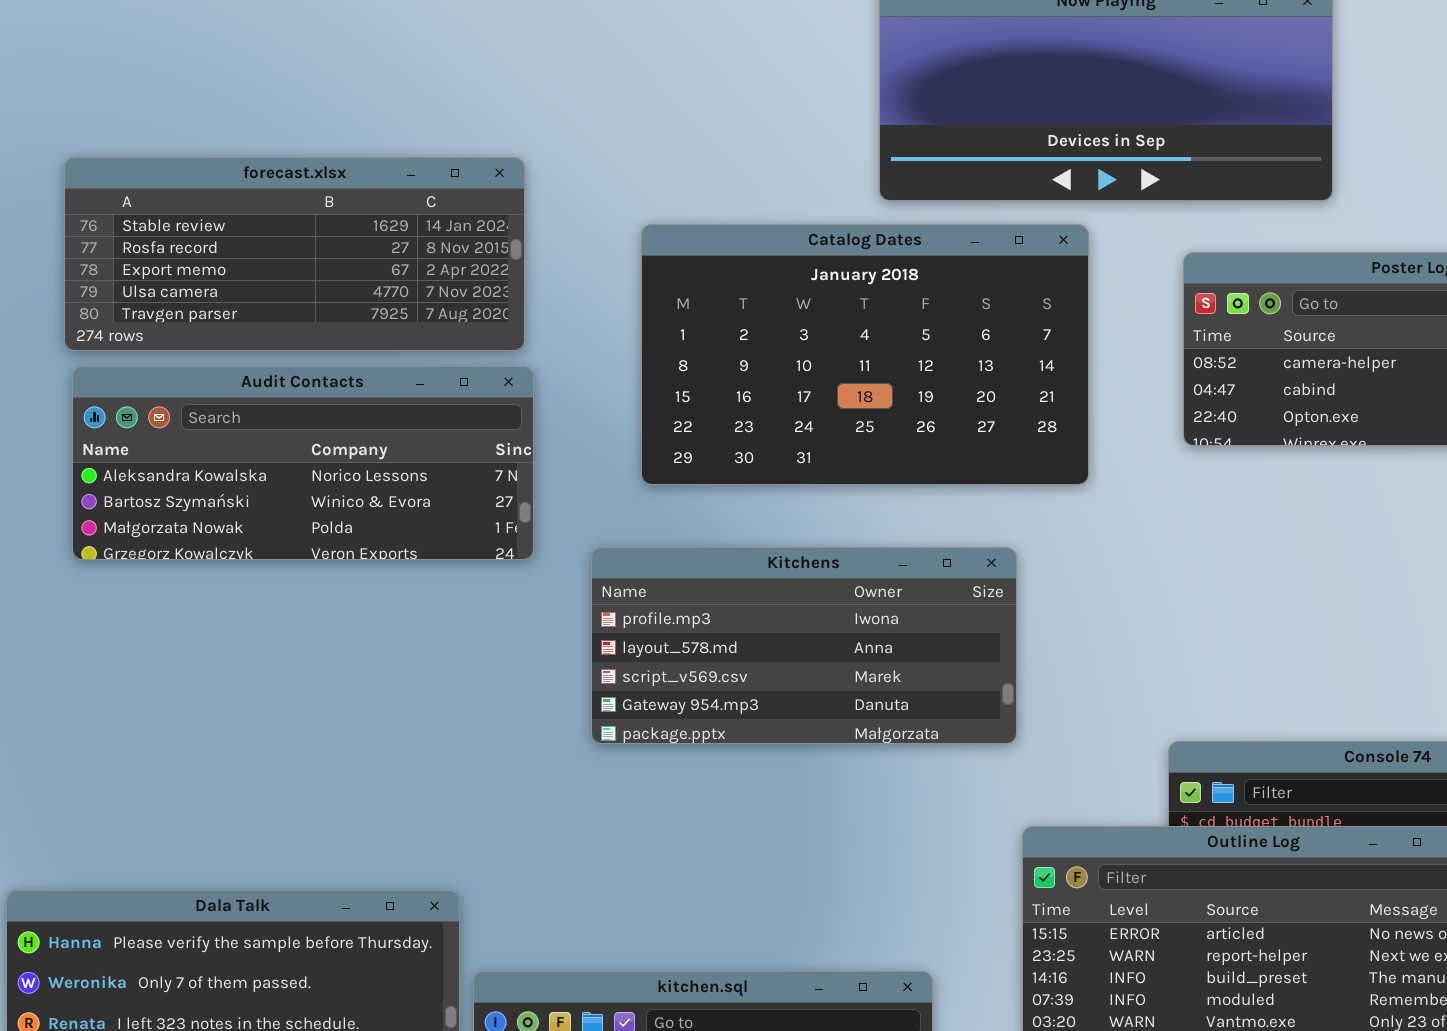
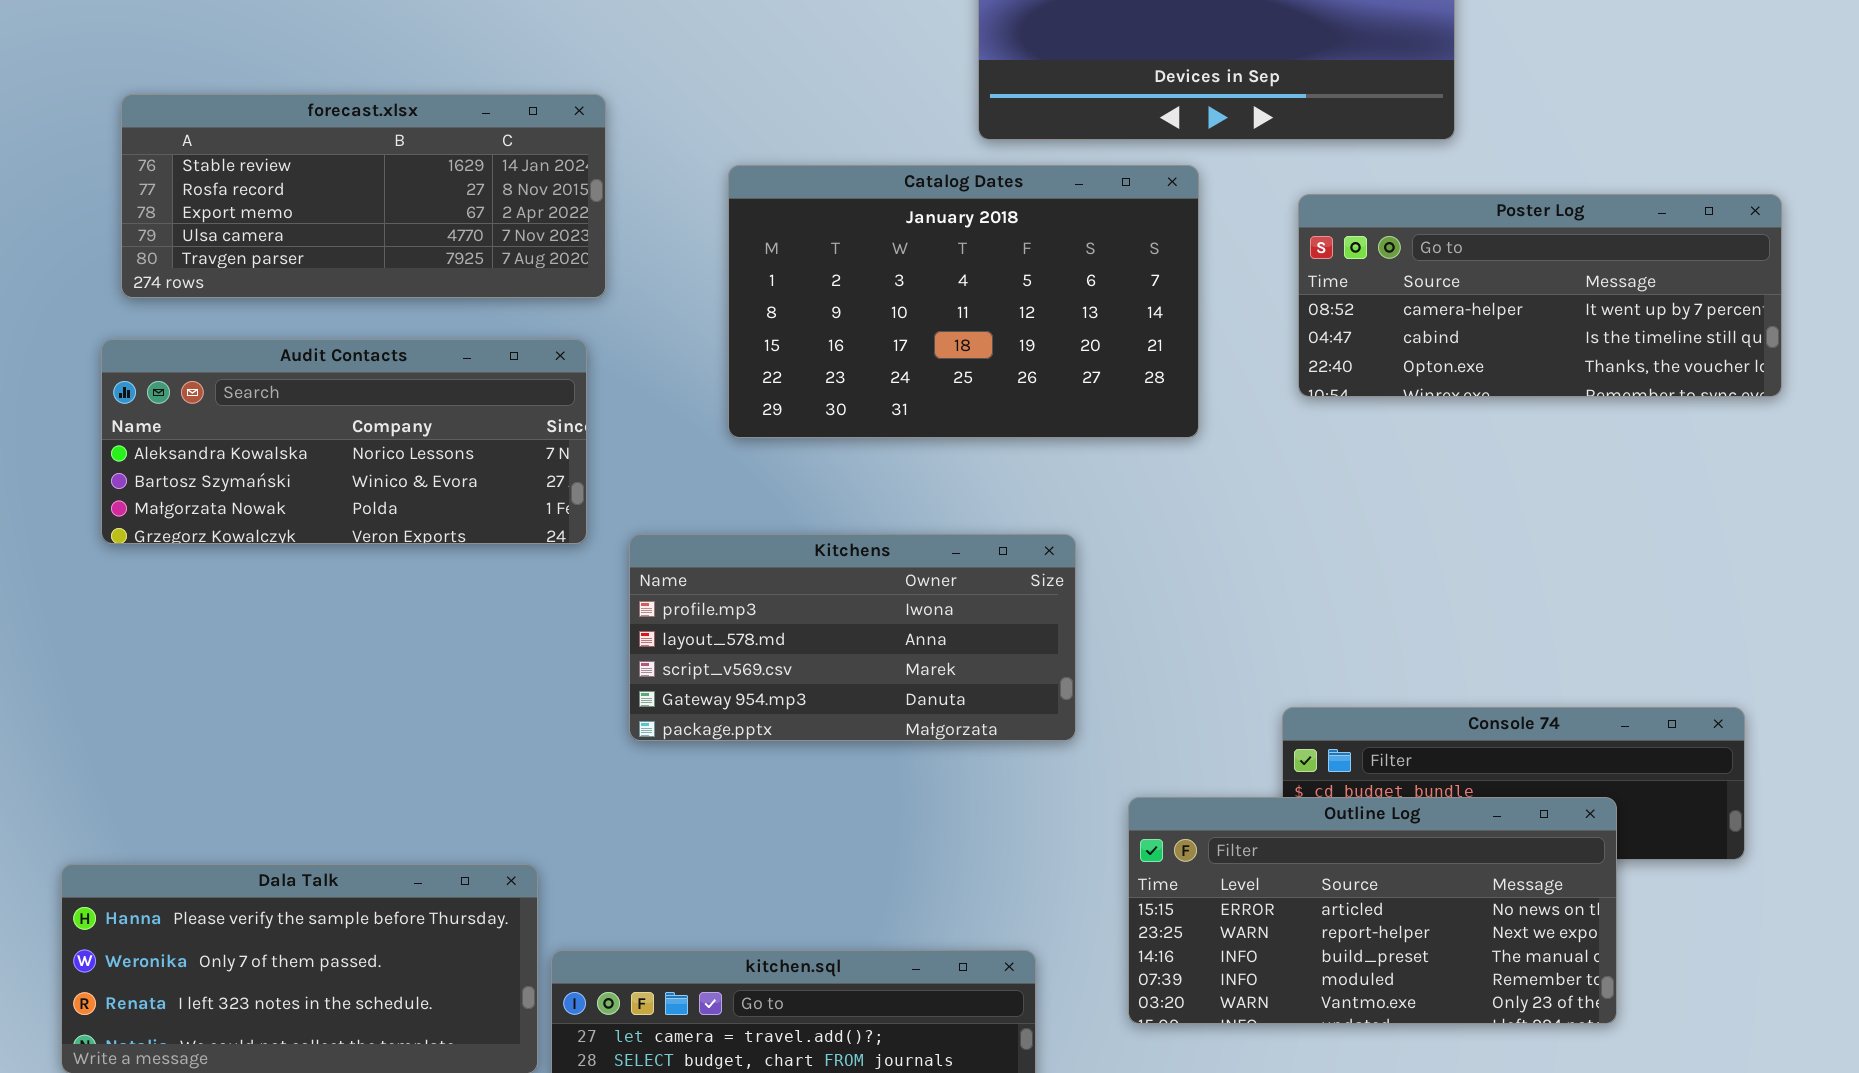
Audit Contacts: [72,366,534,560] -> [101,339,587,544], moved
Kitchens: [591,547,1017,744] -> [629,534,1076,741], moved

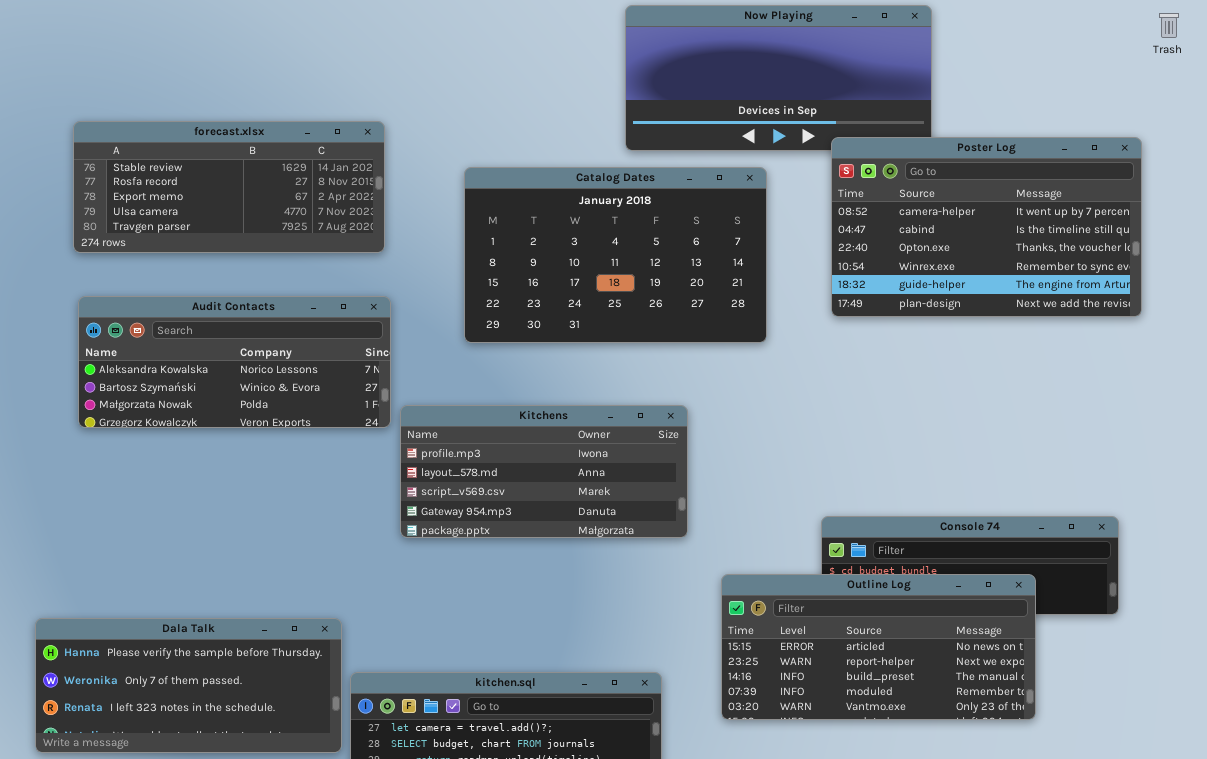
Poster Log: [1298,194,1782,397] -> [831,137,1142,317], resized
Audit Contacts: [101,339,587,544] -> [78,296,391,428], moved

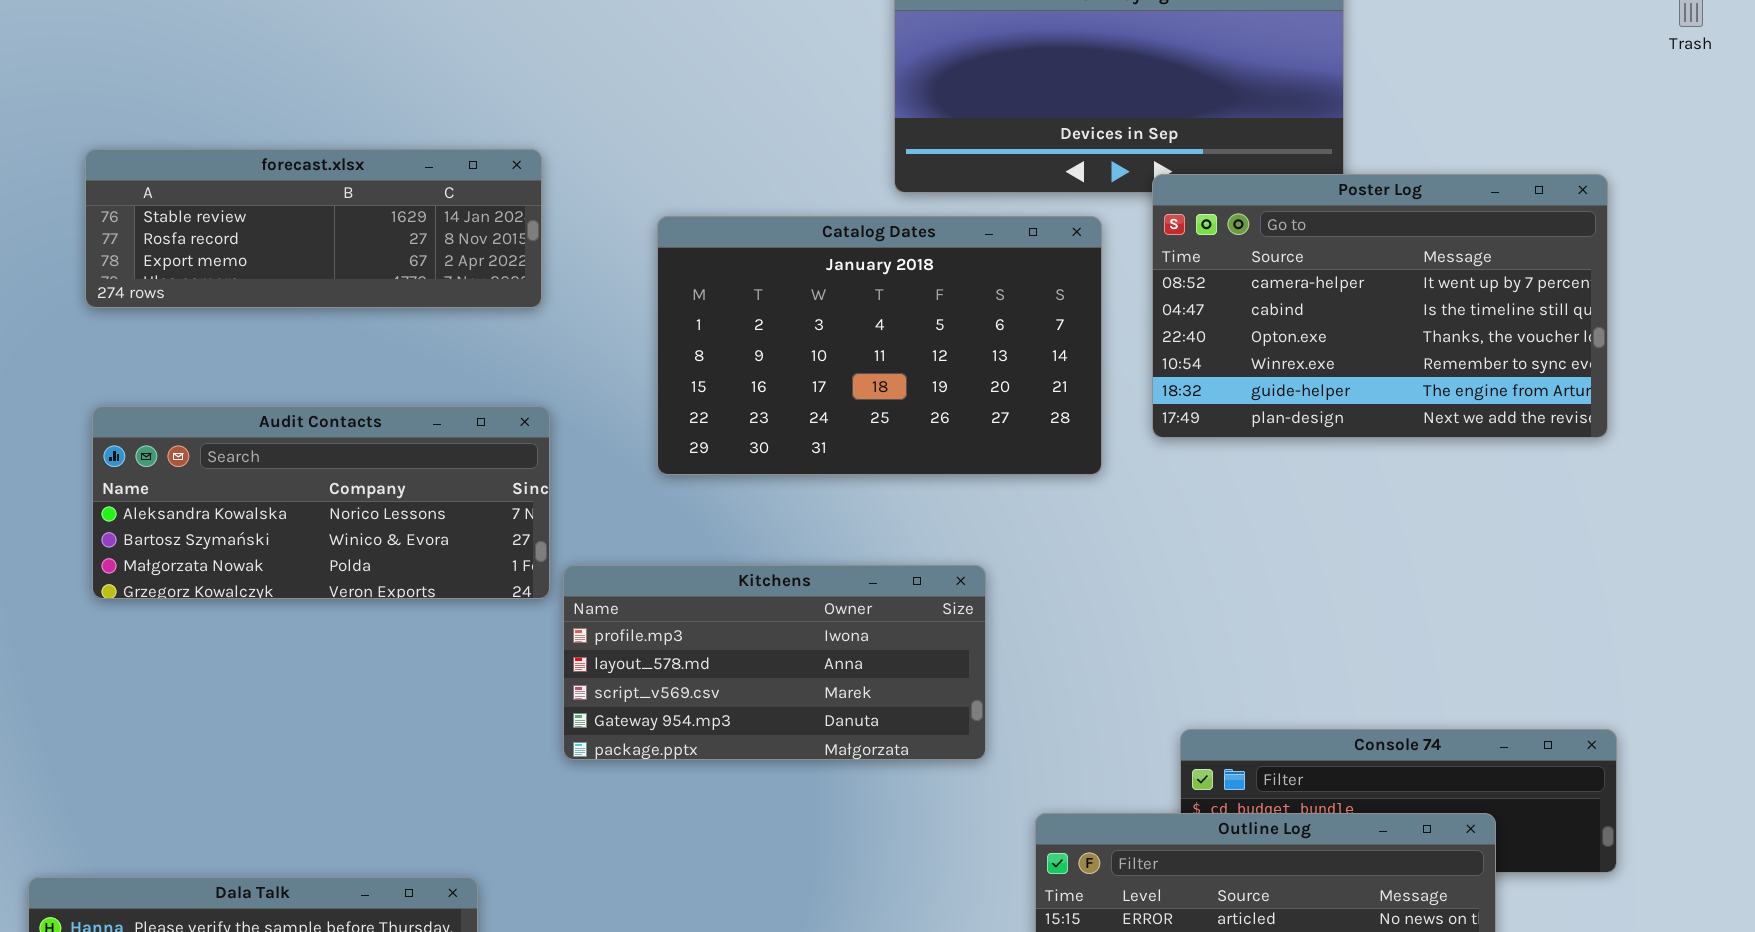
forecast.xlsx: [73,121,385,253] -> [85,149,542,308], resized
Poster Log: [831,137,1142,317] -> [1152,174,1608,438], moved

